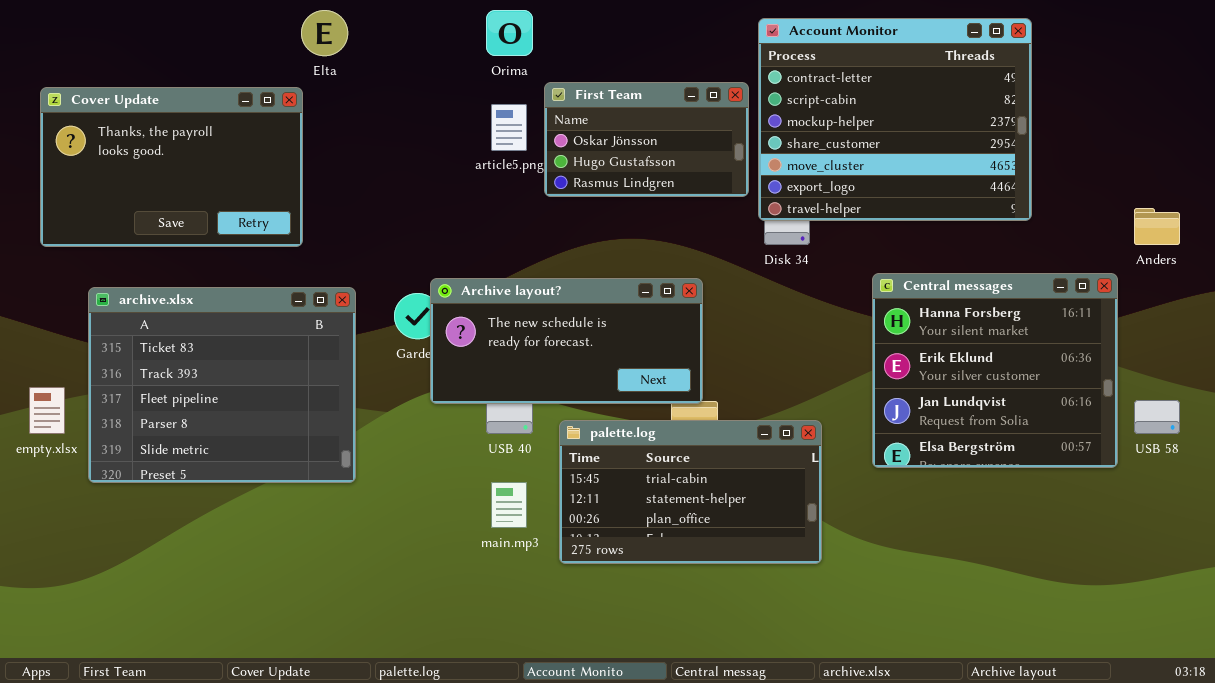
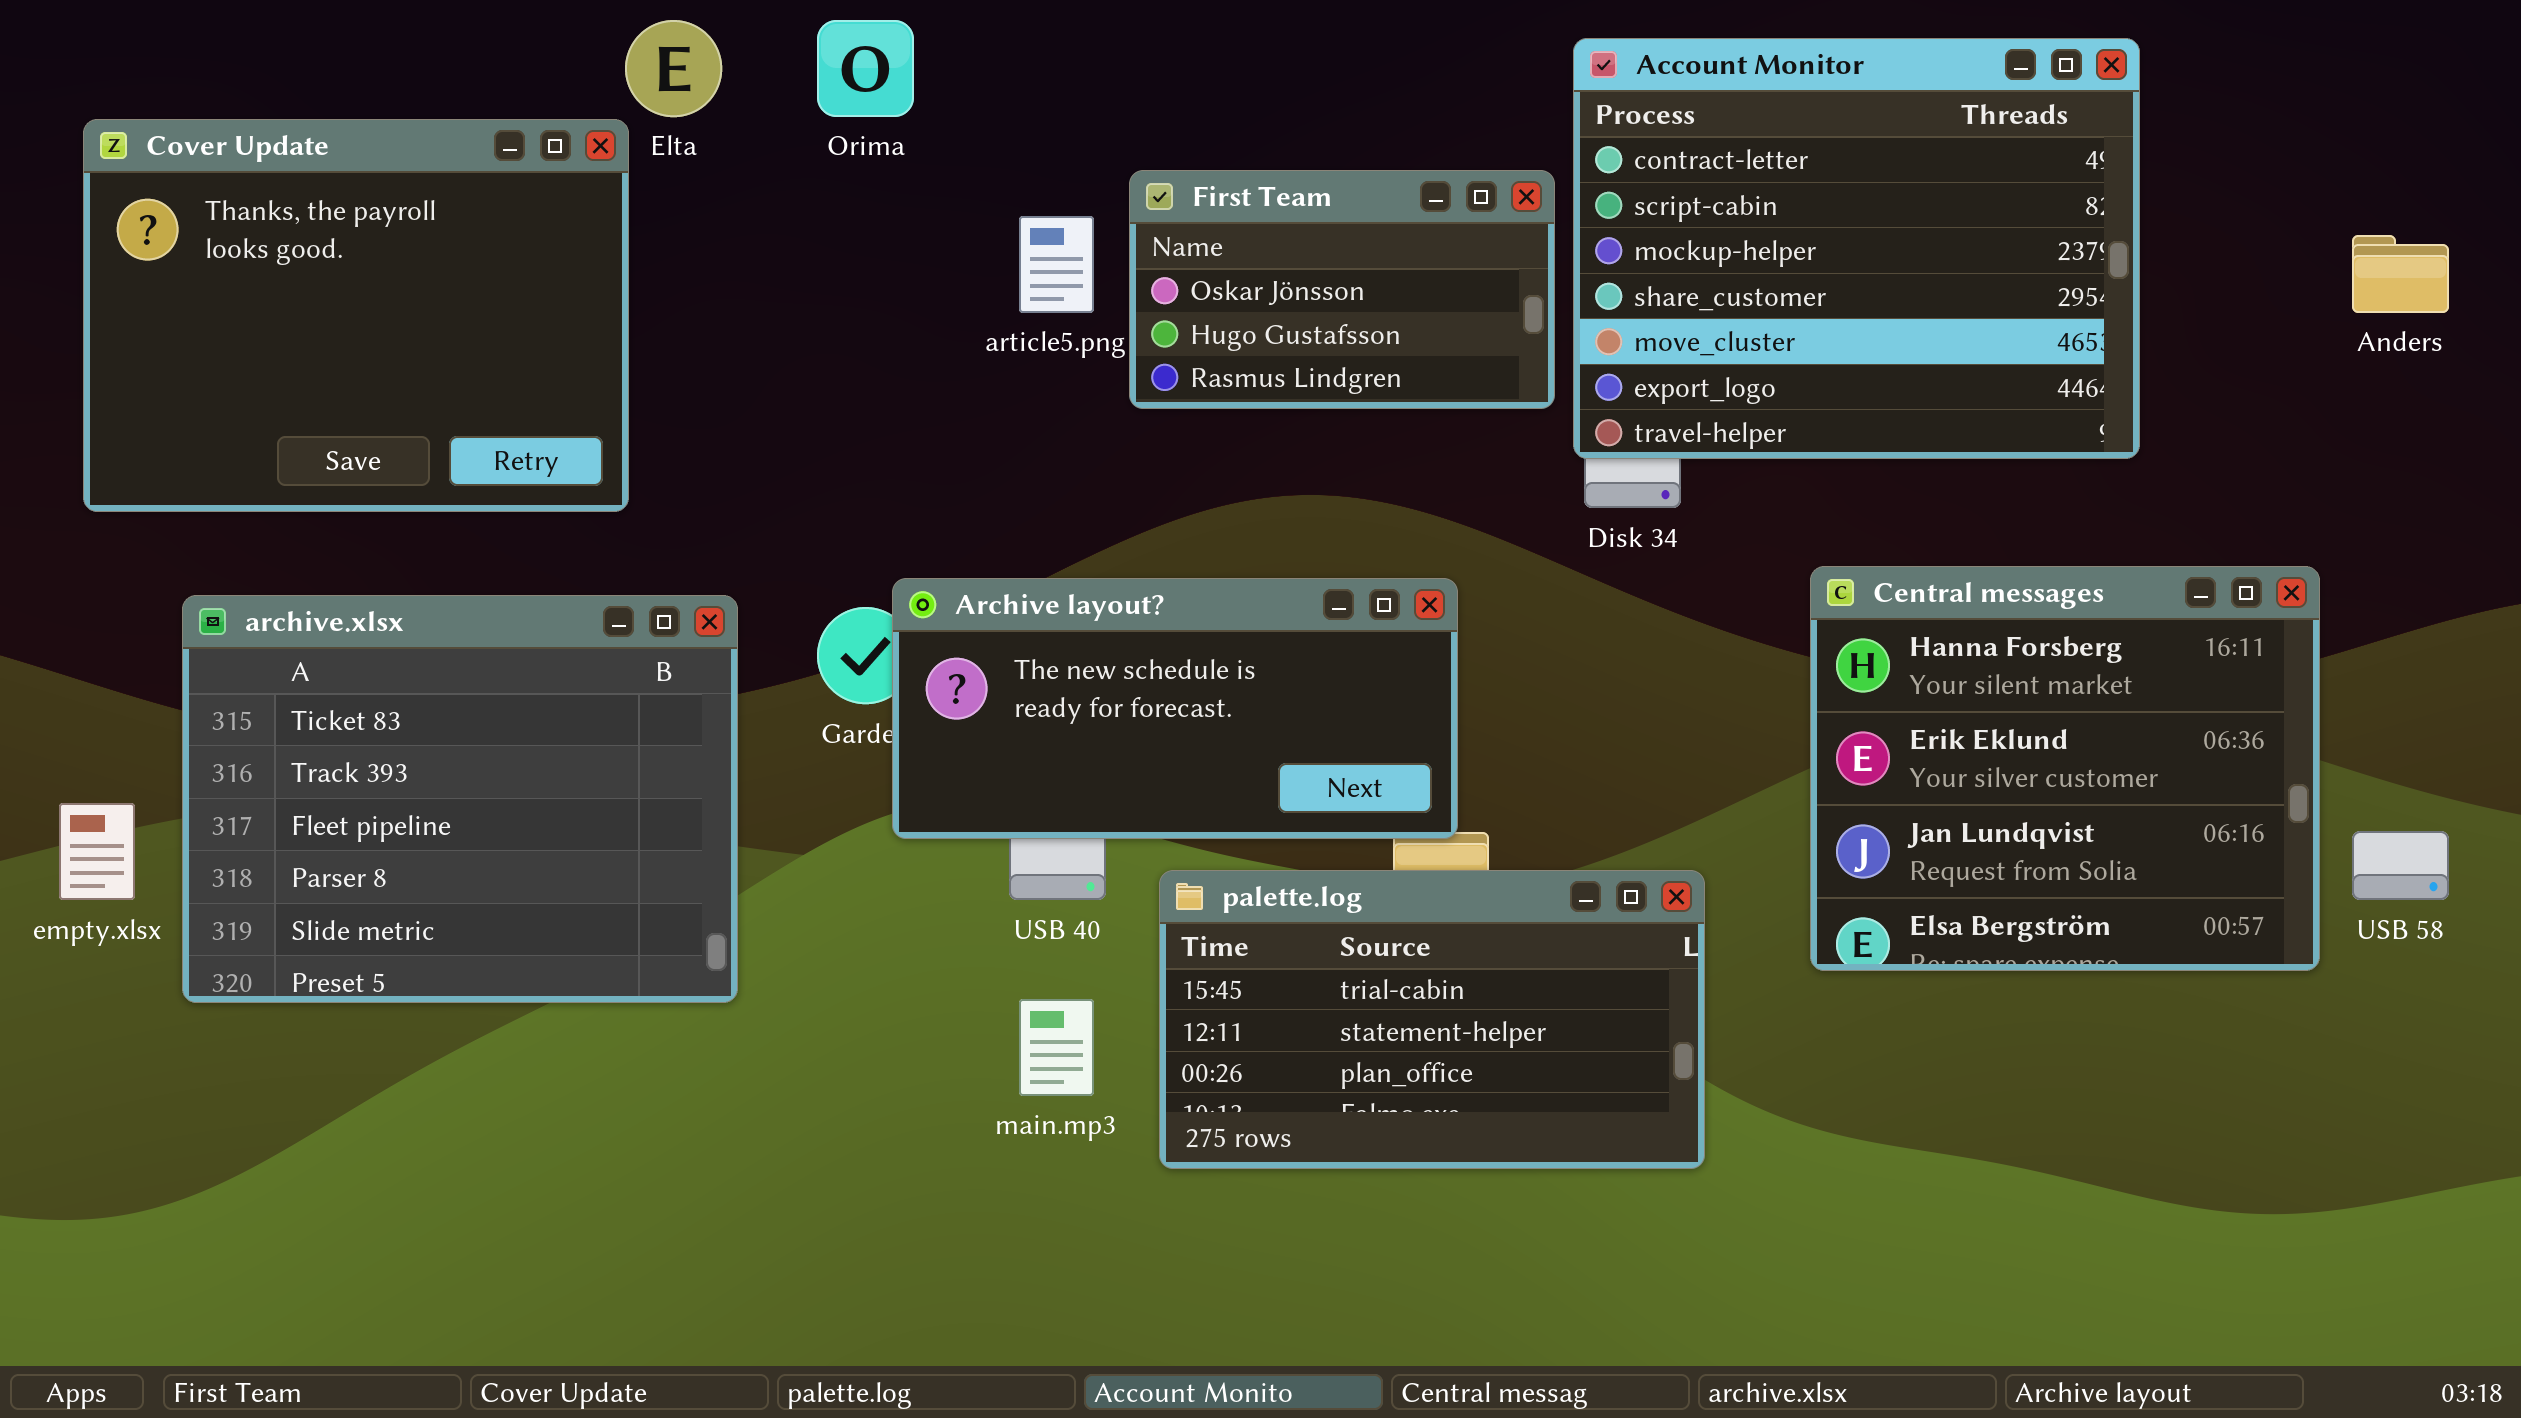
Orima: [486,10,533,56] -> [817,20,914,117], moved
Cover Update: [40,87,303,247] -> [83,119,629,512], resized
Anders: [1134,208,1180,245] -> [2352,235,2449,313], moved

